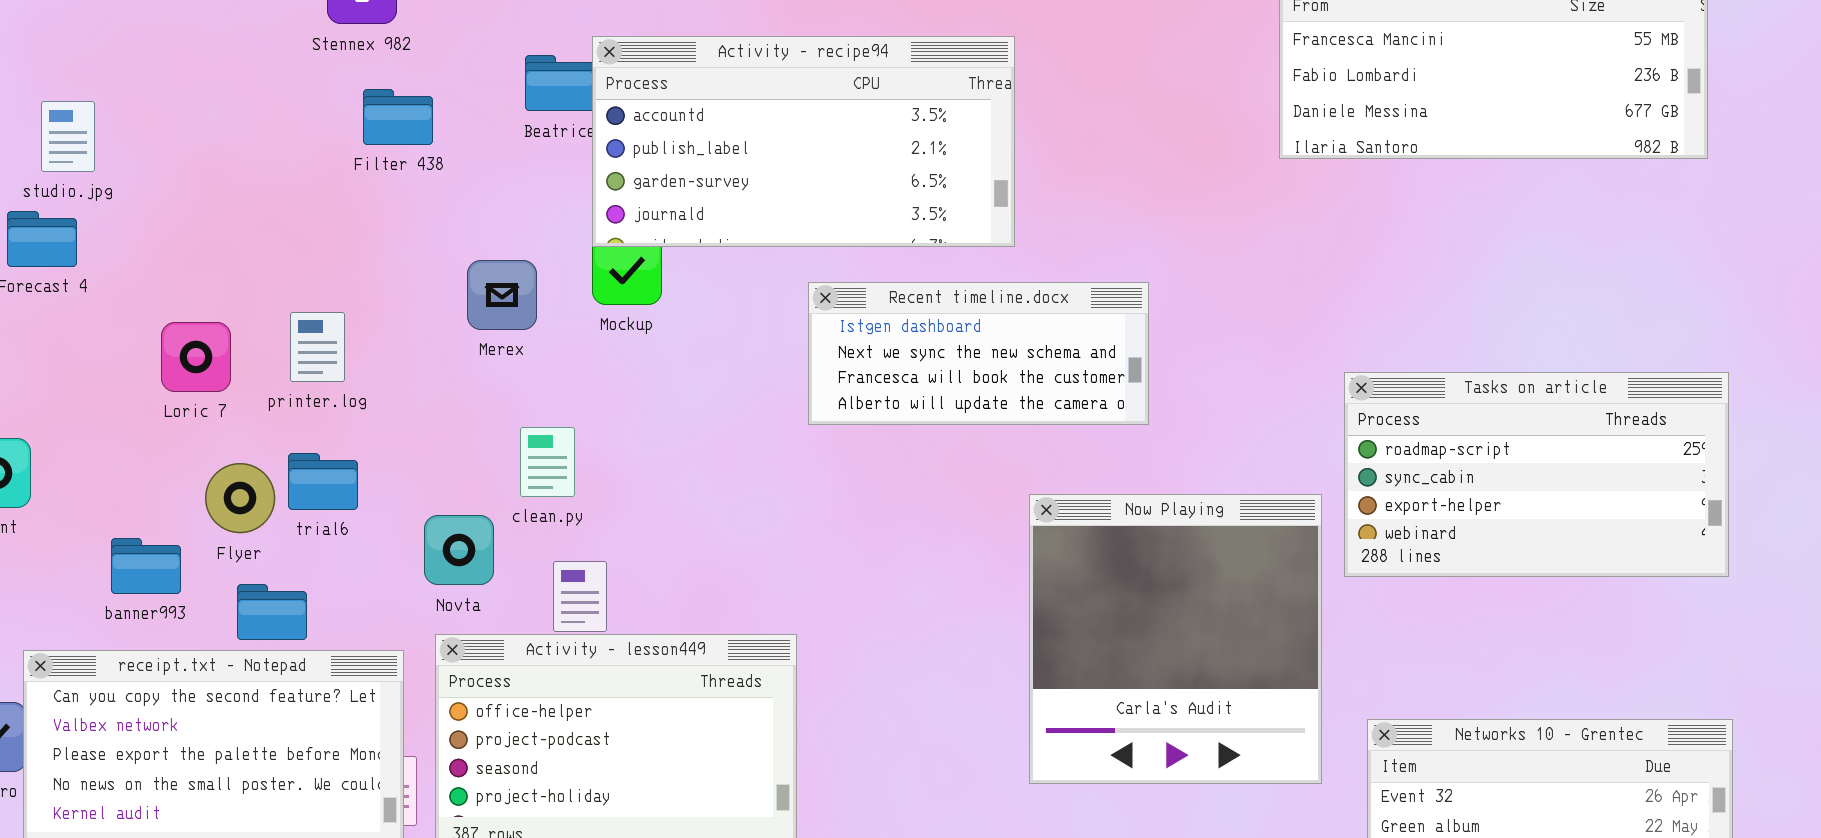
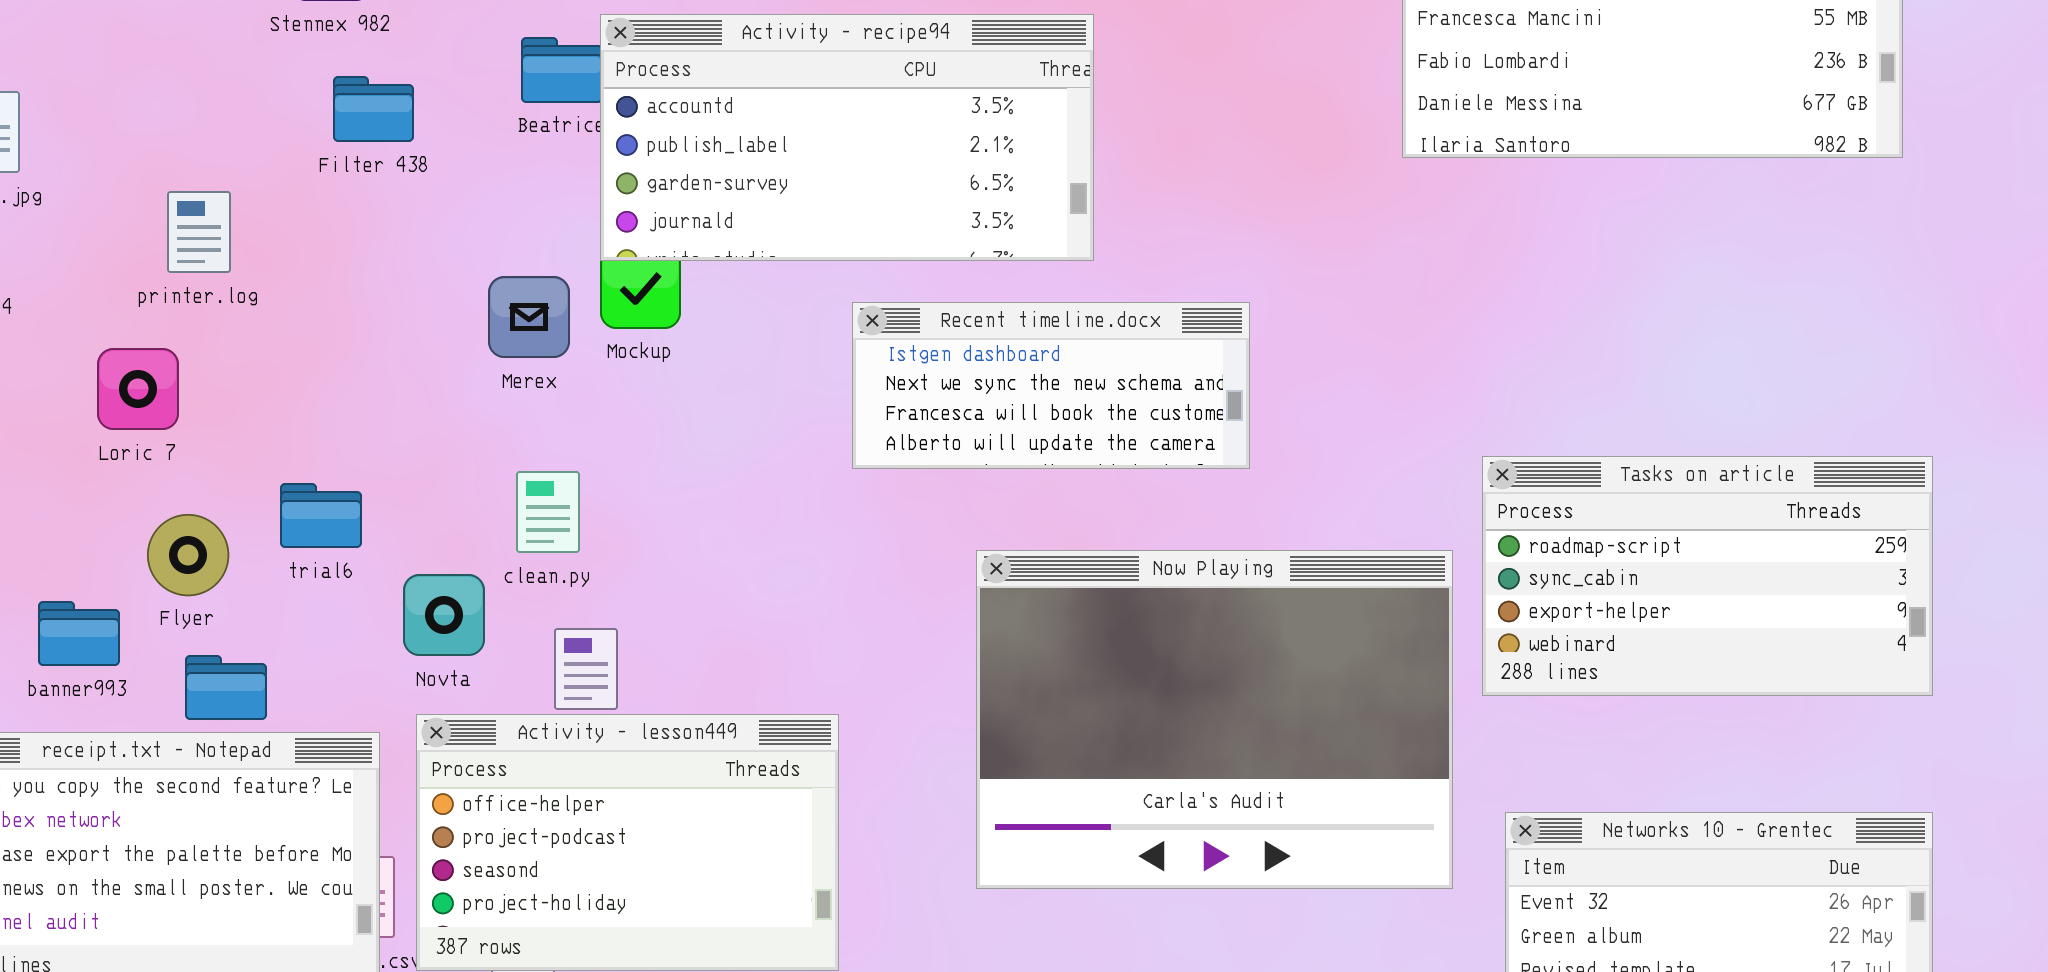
Merex: [467,260,537,330] -> [488,276,570,358], moved
printer.log: [290,312,345,382] -> [167,191,231,273], moved
Tasks on article: [1344,372,1729,577] -> [1482,456,1933,696], moved
trial6: [288,453,358,510] -> [280,483,362,548], moved
Now Playing: [1029,494,1322,784] -> [976,550,1453,889], resized

